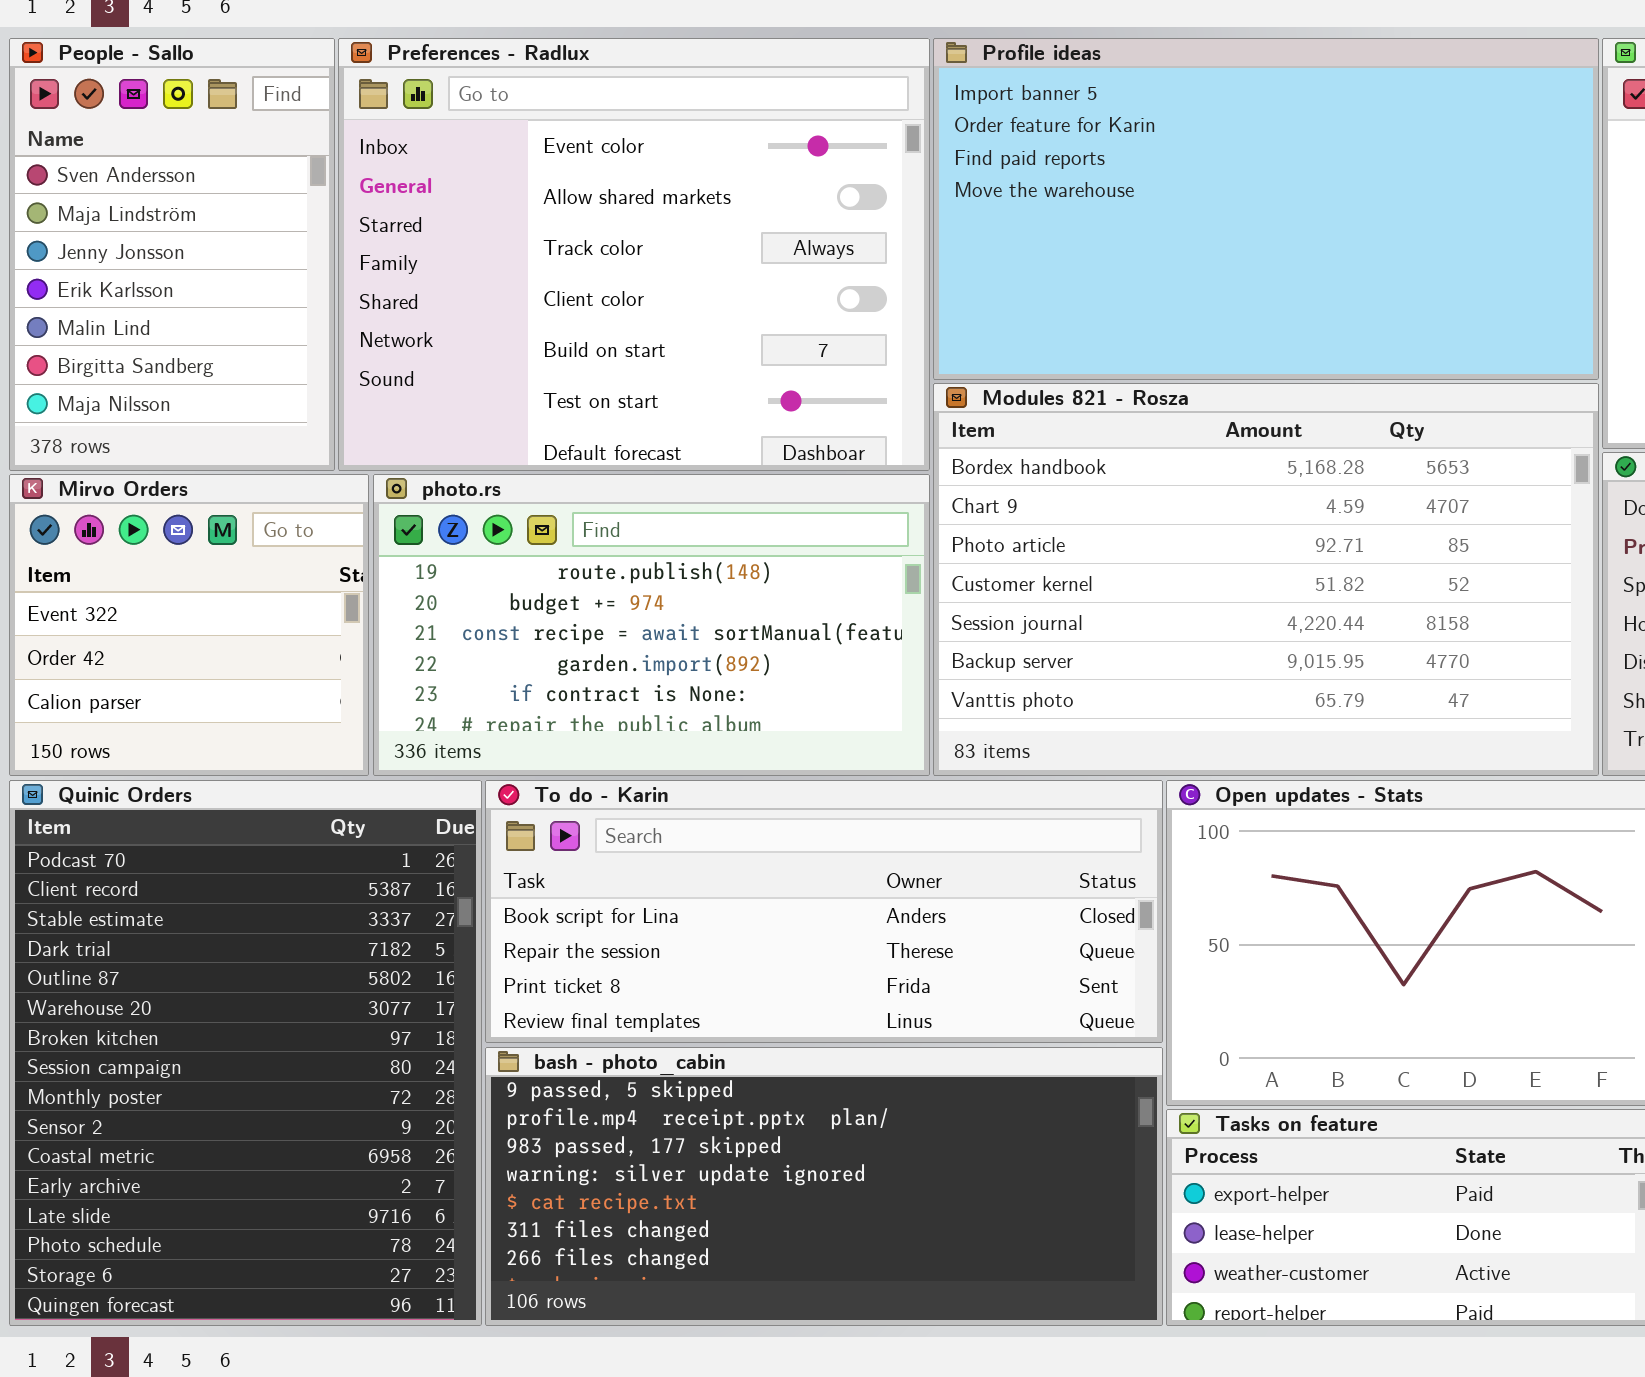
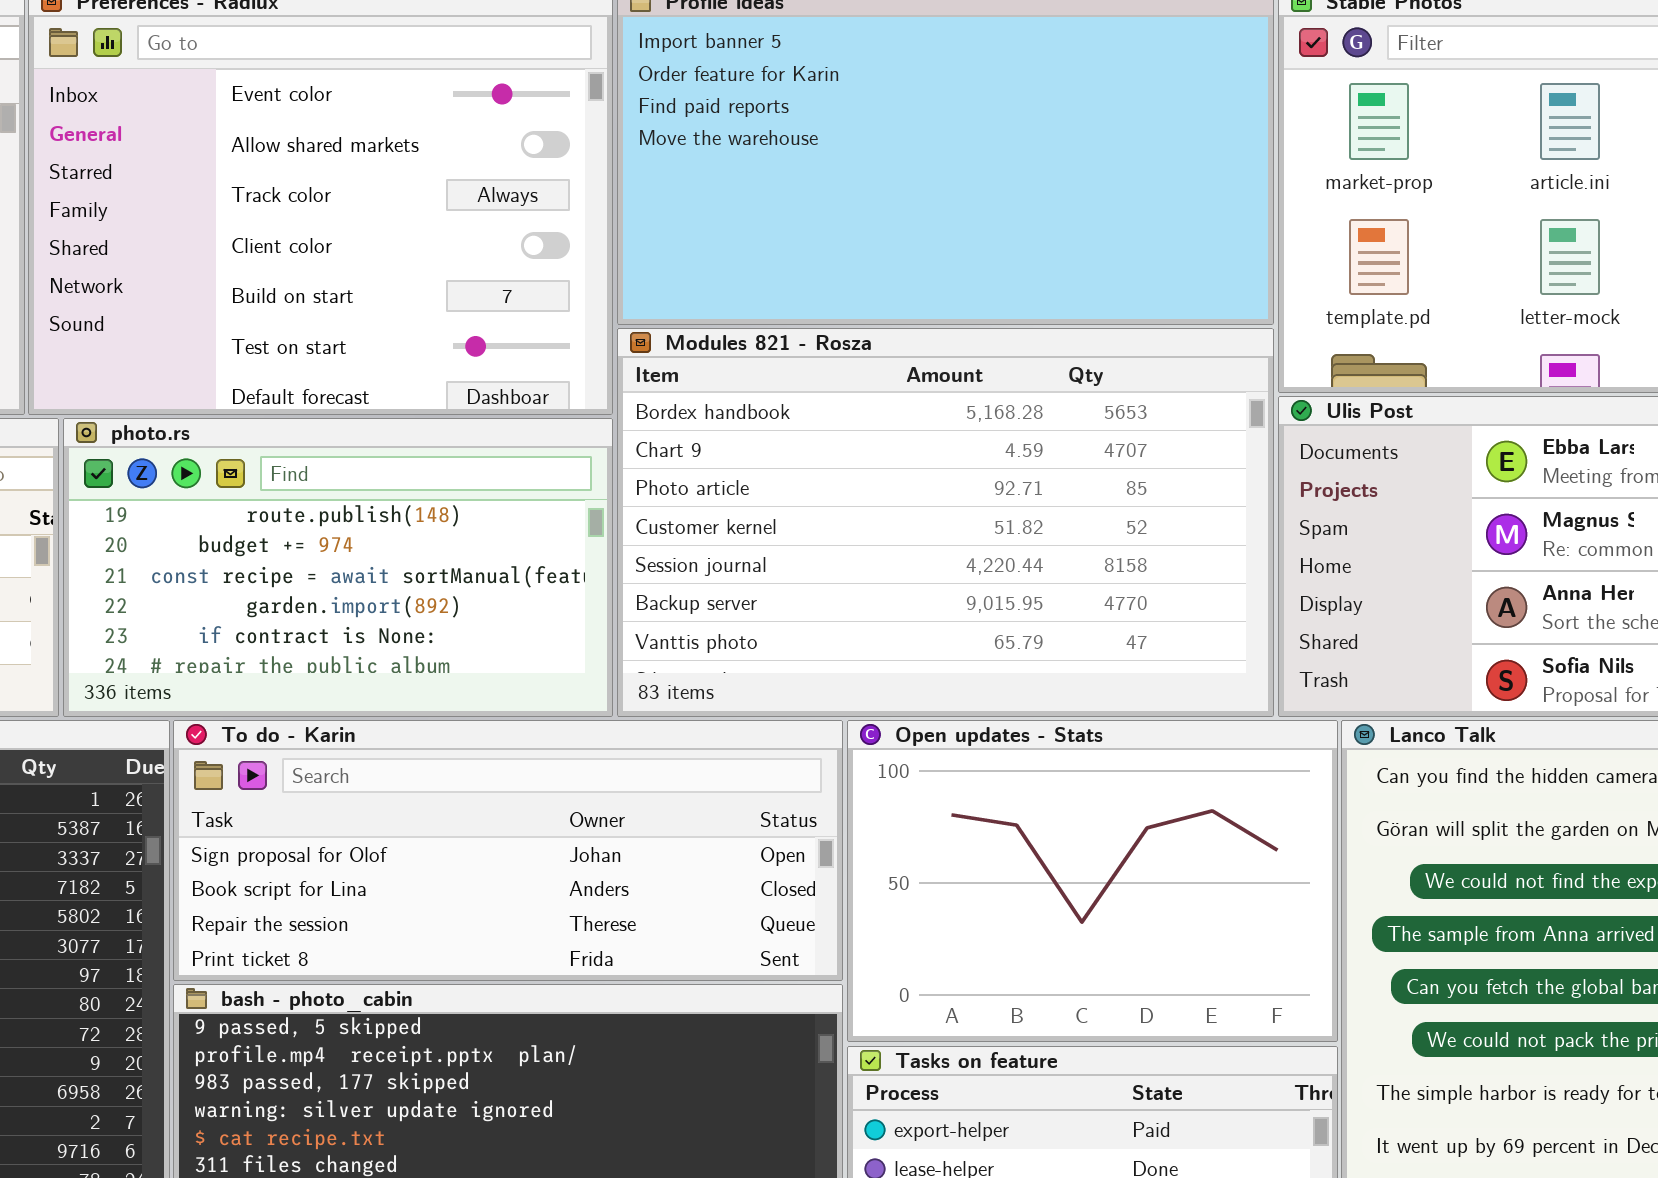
To do - Karin: [485,780,1163,1043] -> [173,720,843,981], scrolled up 1 row

